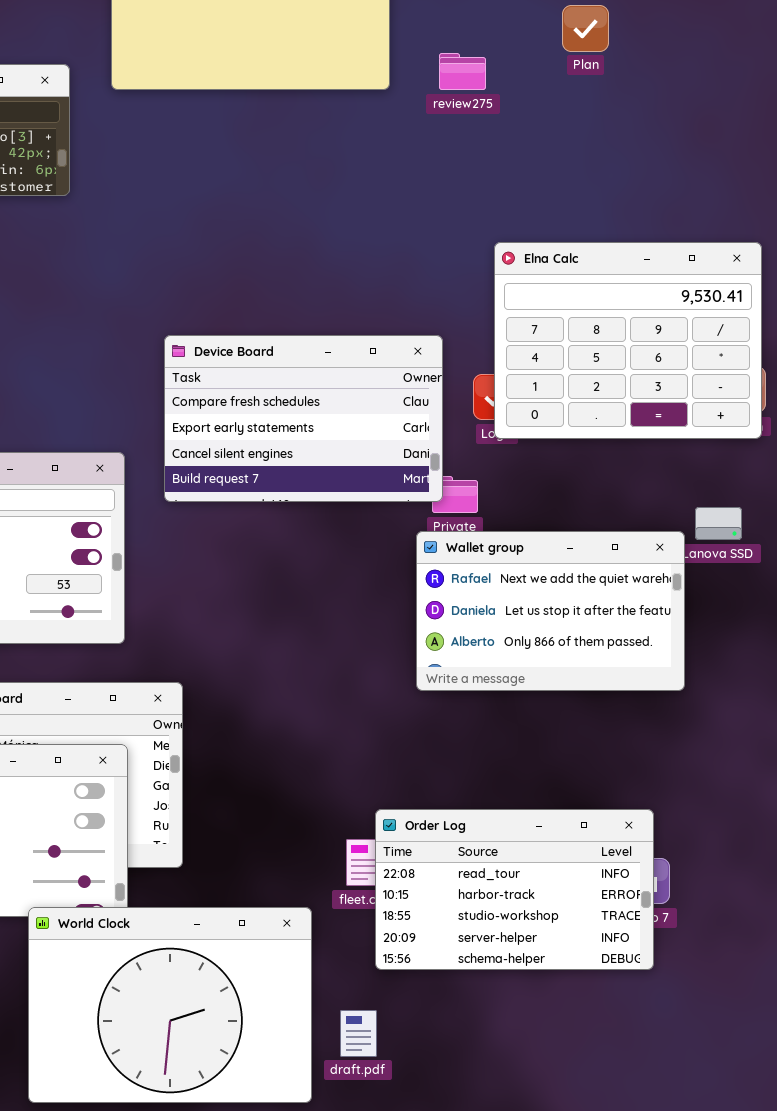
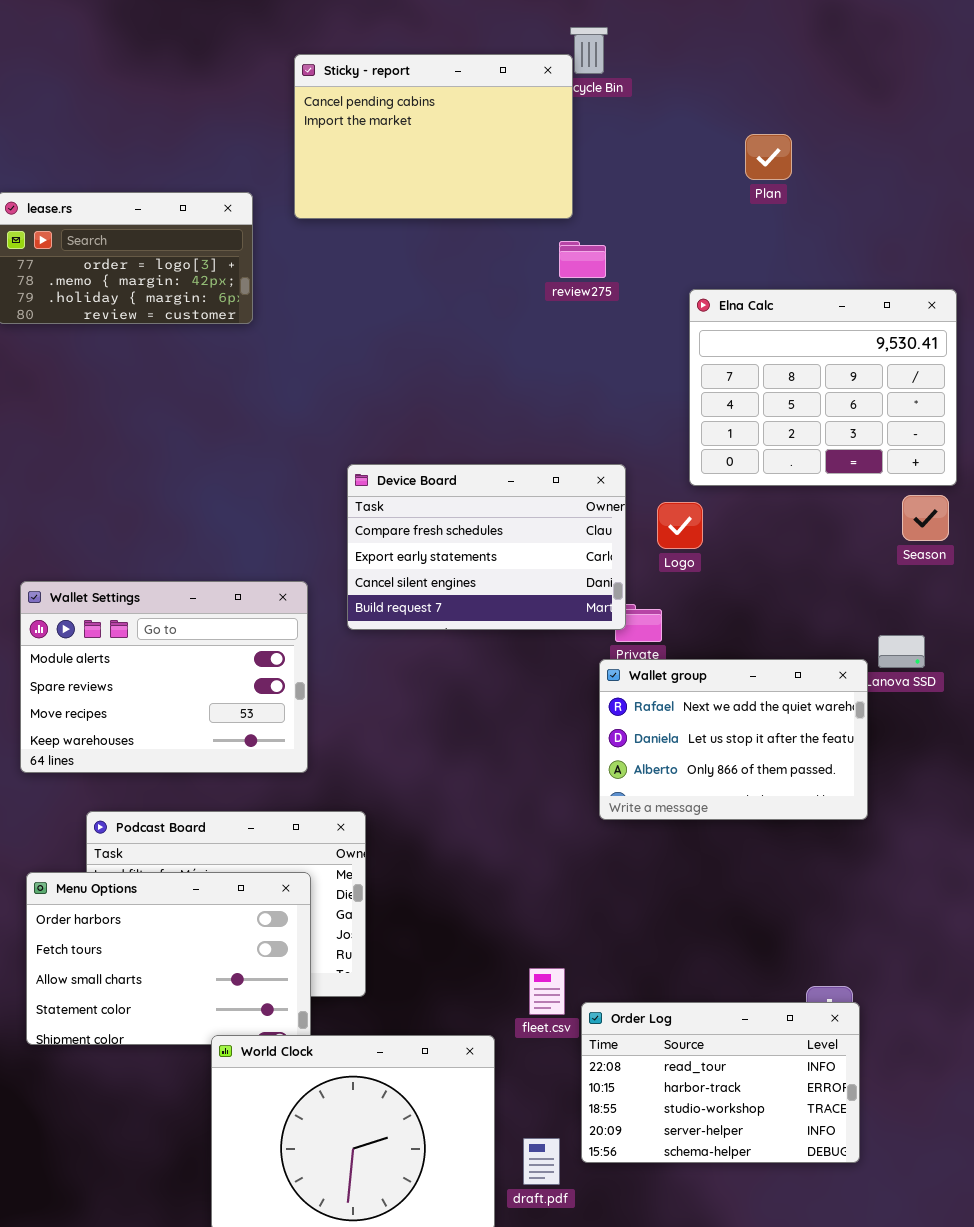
review275: [439,53,486,90] -> [559,241,606,278], moved
Elna Calc: [494,242,762,439] -> [689,289,957,486], moved
Order Log: [375,809,654,970] -> [581,1002,860,1163], moved

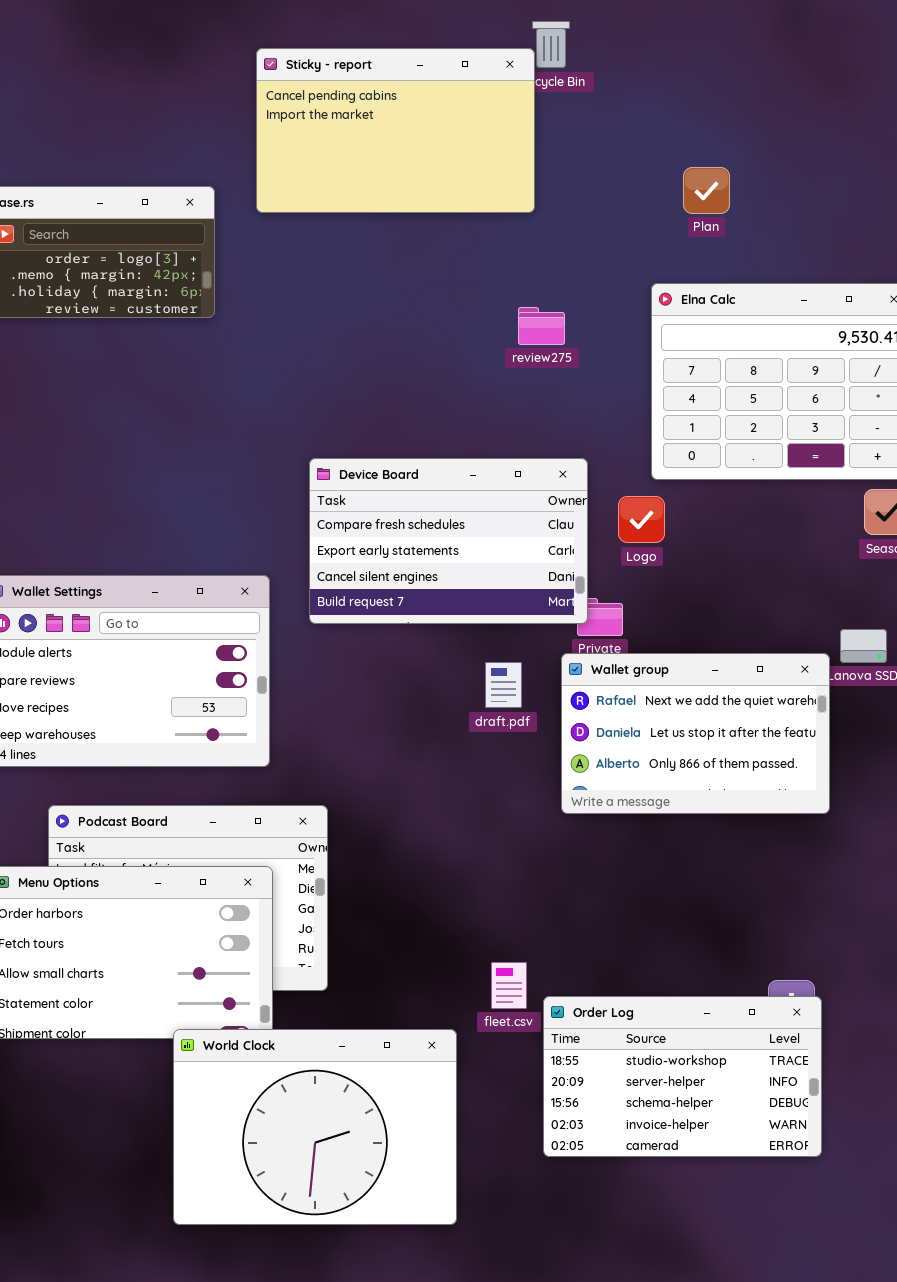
Plan: [745,134,792,180] -> [683,167,730,214], moved
review275: [559,241,606,278] -> [518,307,565,345], moved
Order Log: [581,1002,860,1163] -> [543,996,822,1157], scrolled down 2 rows
draft.pdf: [523,1138,560,1185] -> [485,662,522,708], moved

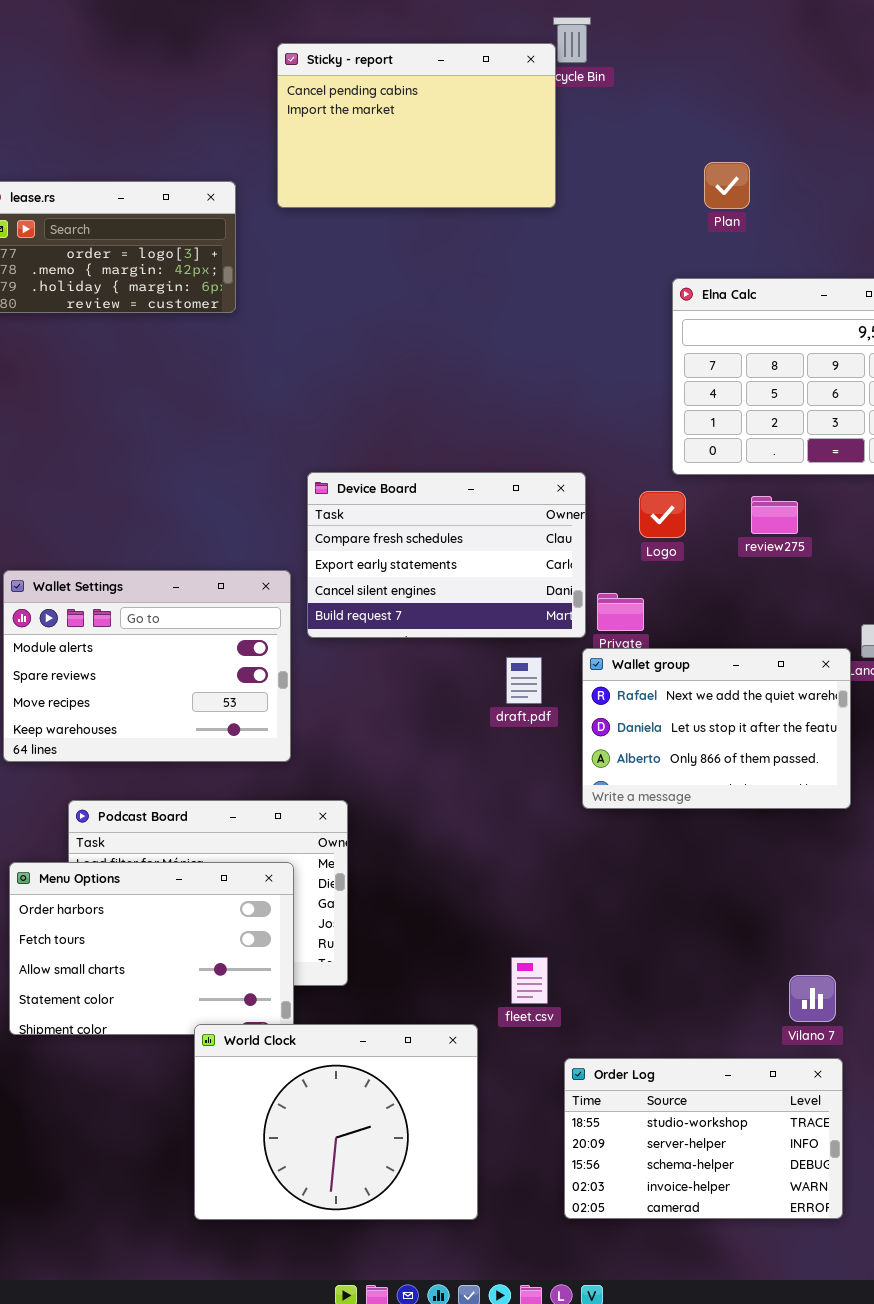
review275: [518,307,565,345] -> [751,496,798,534], moved
Device Board: [309,458,588,624] -> [307,472,586,638], moved
Order Log: [543,996,822,1157] -> [564,1058,843,1219], moved

